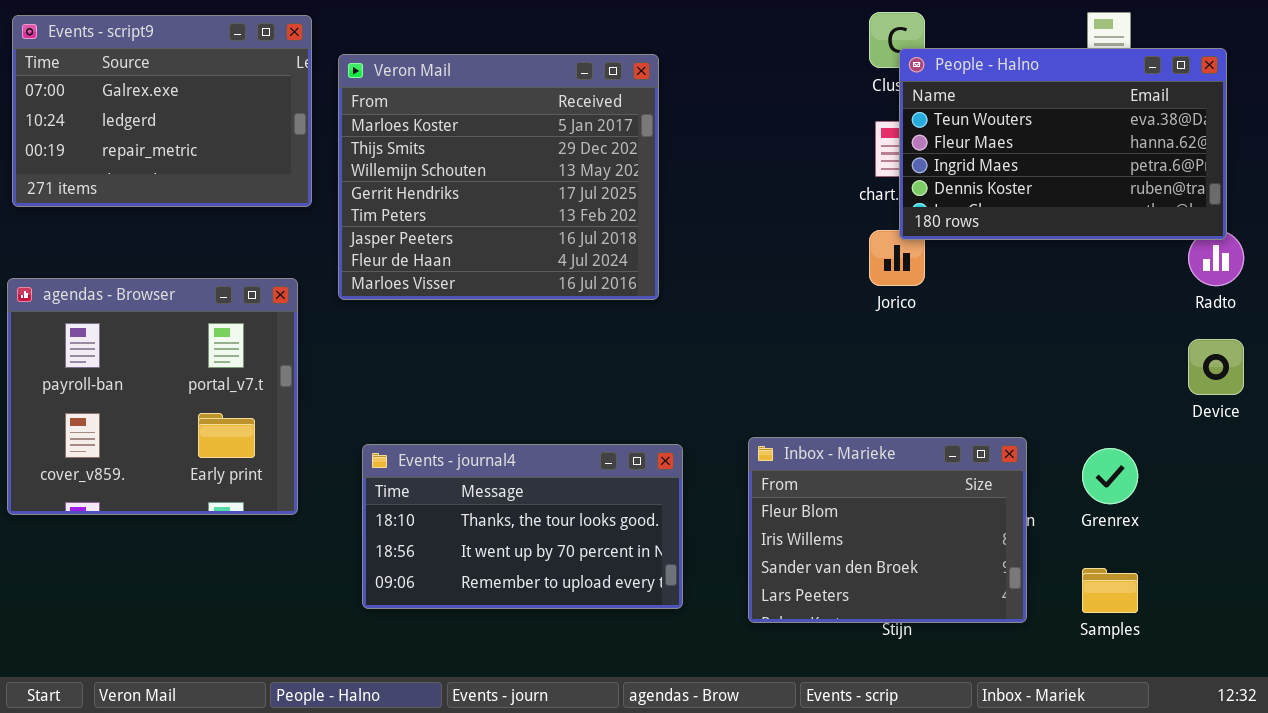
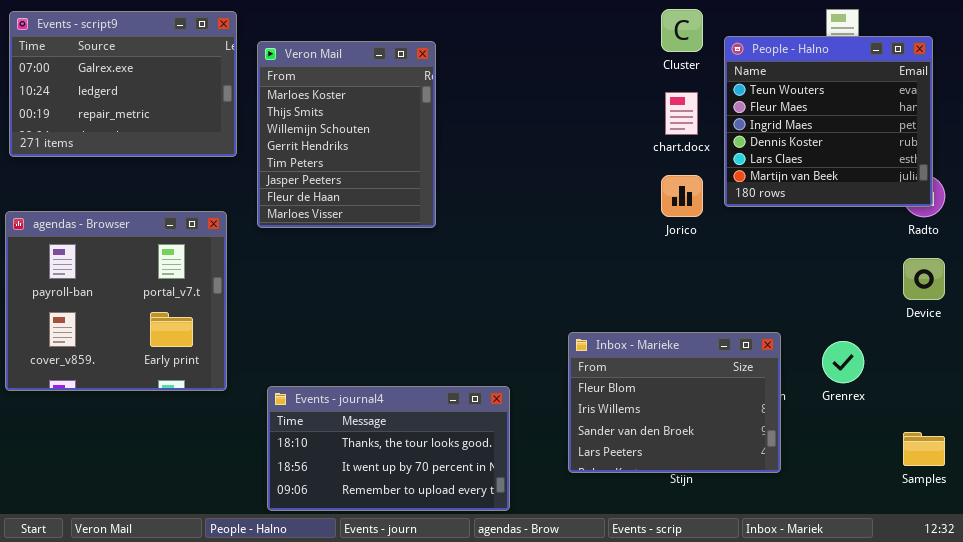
People - Halno: [899,48,1227,240] -> [724,36,933,207], resized
Veron Mail: [338,54,659,300] -> [257,41,436,228], resized
Events - journal4: [362,444,683,609] -> [267,386,510,511], moved
Samples: [1082,568,1138,613] -> [903,432,945,466], moved

